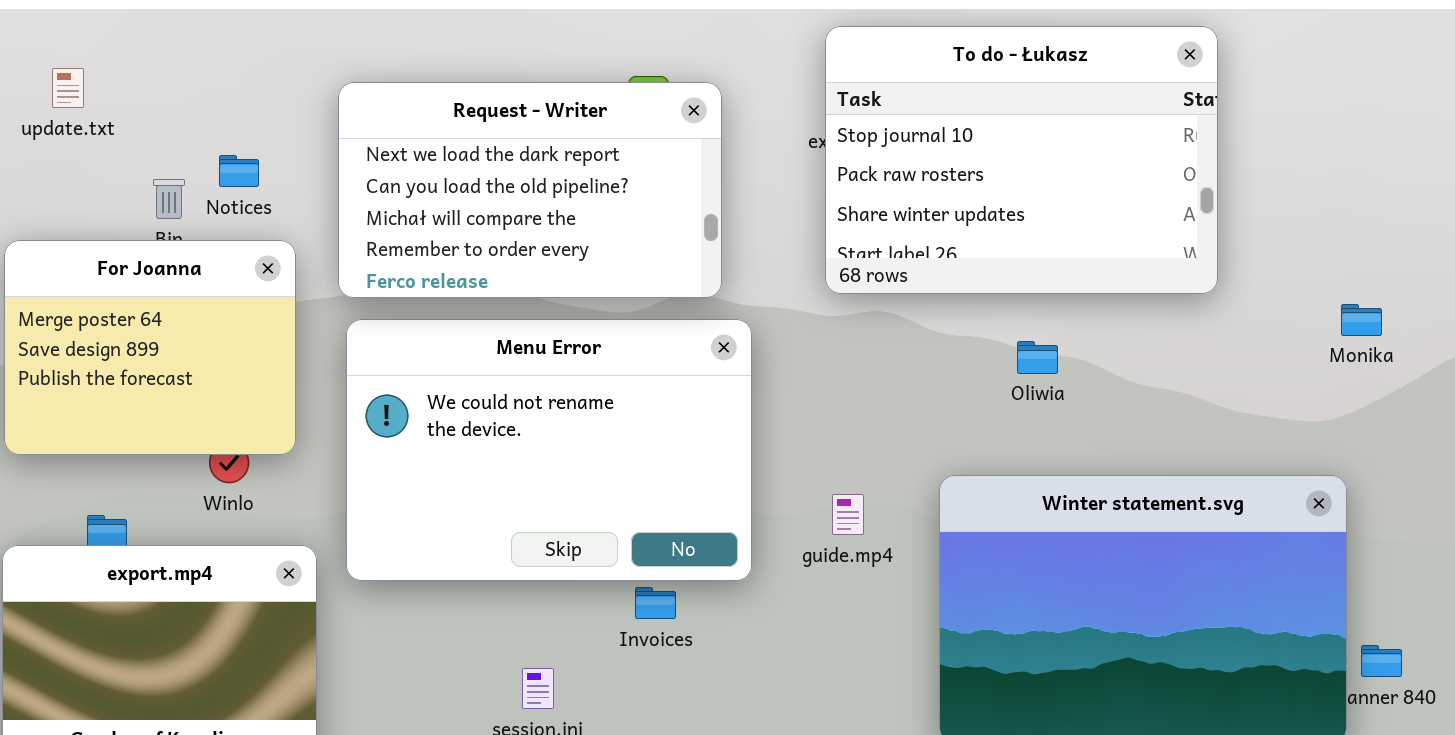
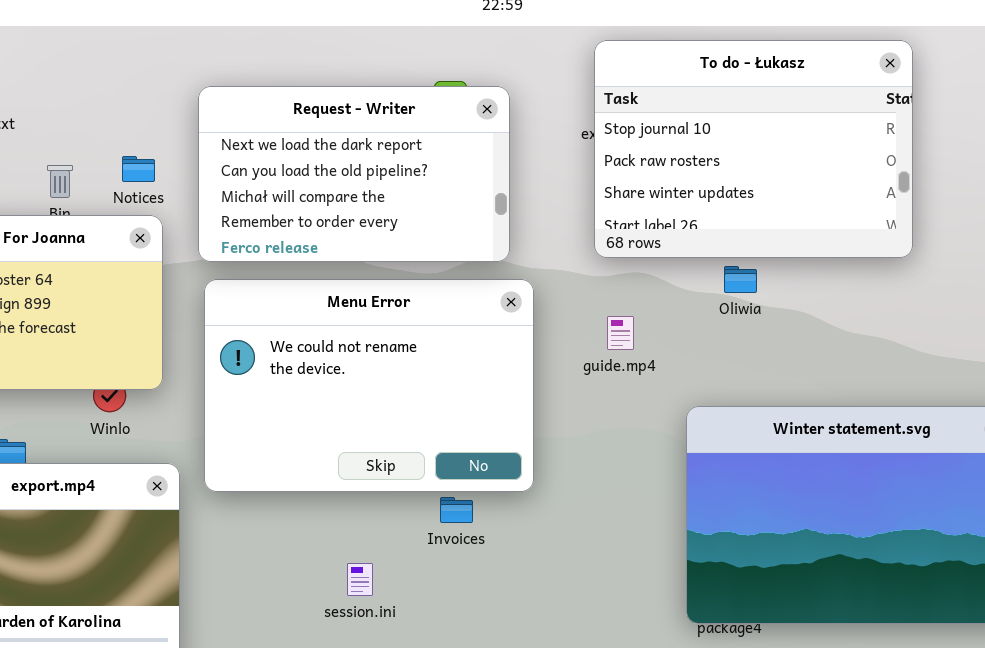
Notices: [219,155,259,187] -> [122,156,155,182], moved
Oliwia: [1017,341,1058,374] -> [724,266,757,293], moved
guide.mp4: [832,494,864,535] -> [607,316,634,350], moved

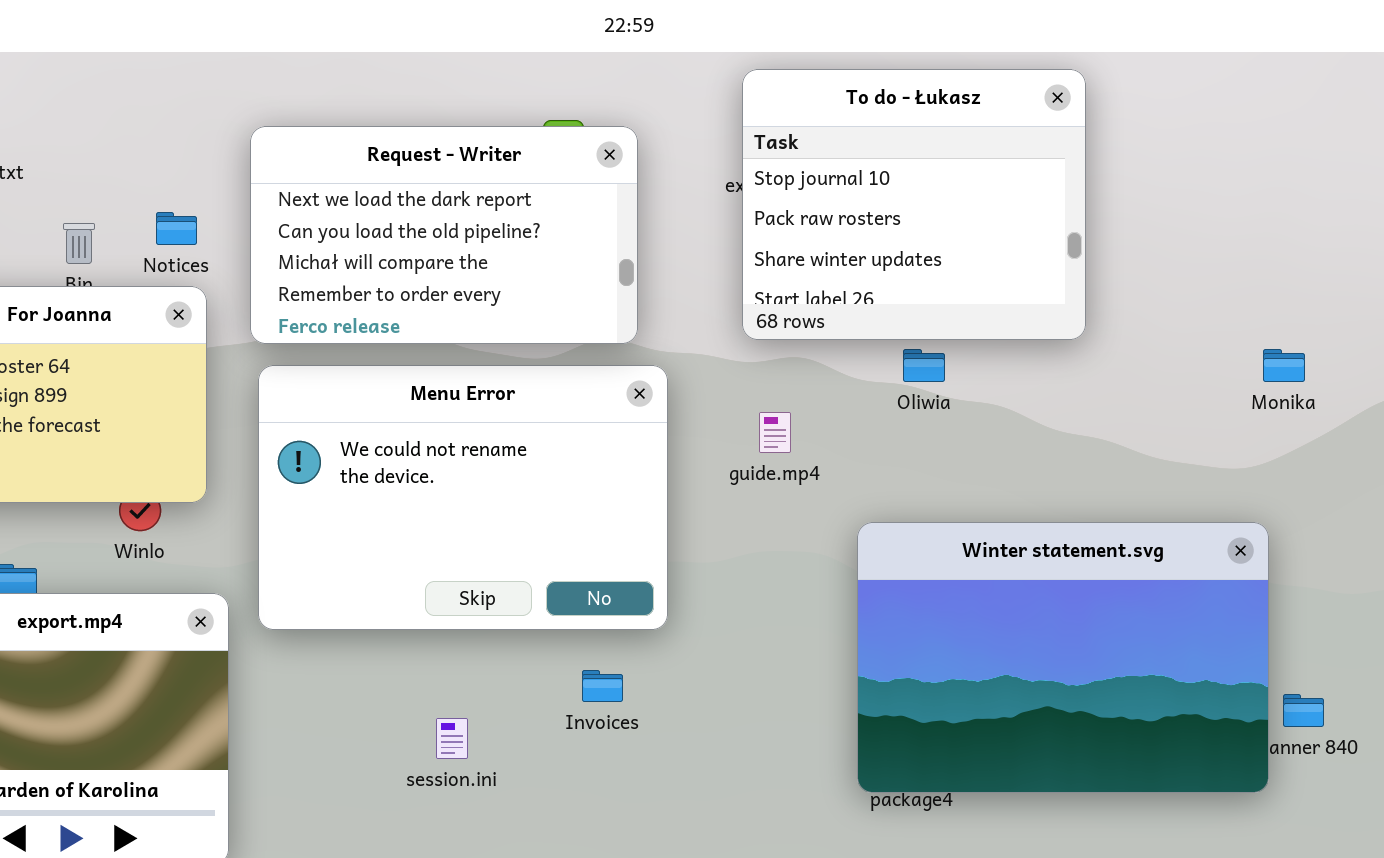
To do - Łukasz: [594,40,913,258] -> [742,69,1086,340], resized
Invoices: [440,497,473,523] -> [582,670,623,702], moved

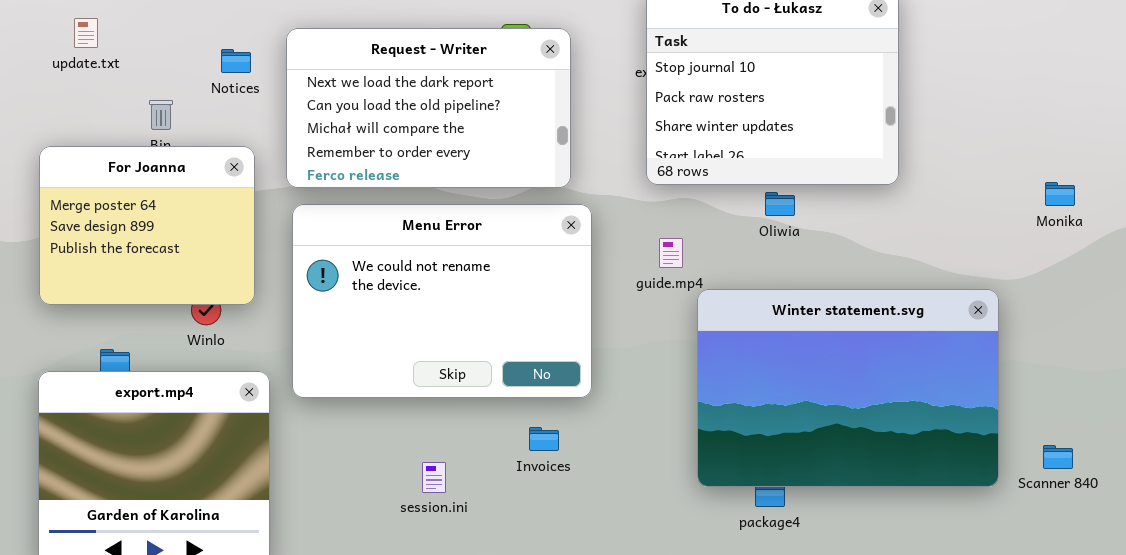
Notices: [156,212,197,245] -> [221,49,251,73], moved
Monika: [1263,349,1305,382] -> [1045,182,1075,206], moved
Winter statement.svg: [857,522,1269,793] -> [697,289,999,487], moved

